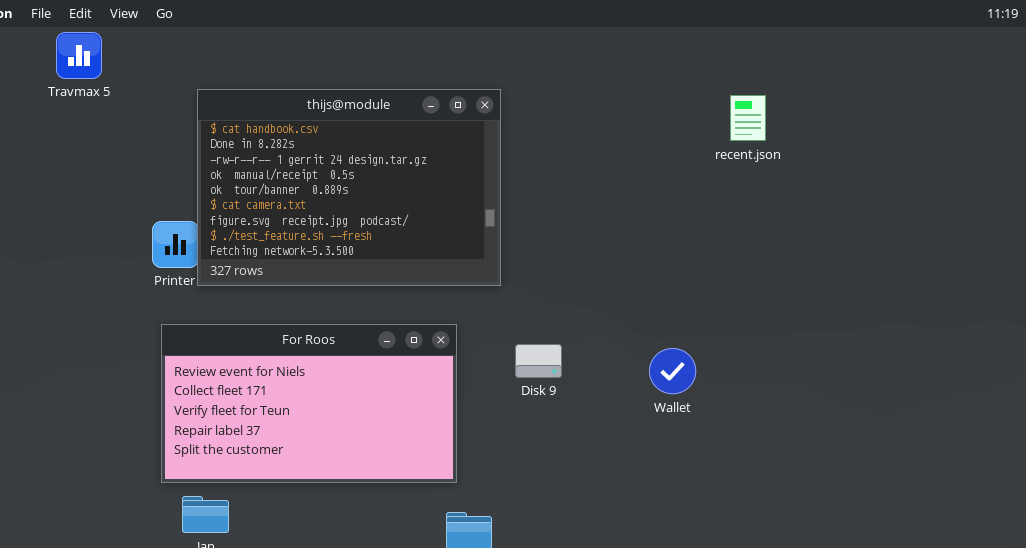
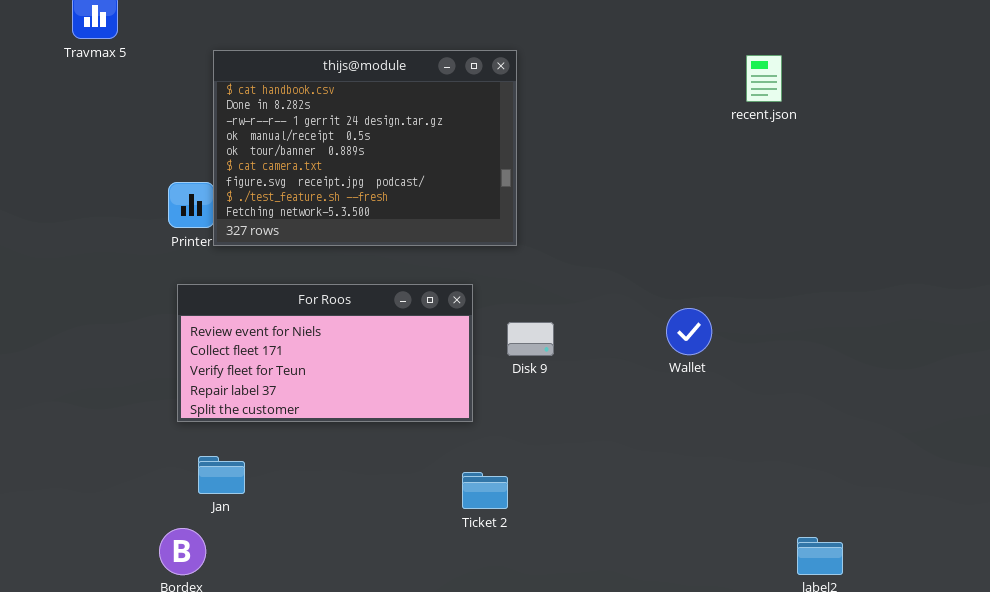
For Roos: [161,324,457,483] -> [177,284,473,422], resized
Disk 9: [515,344,562,378] -> [507,322,554,356], moved

